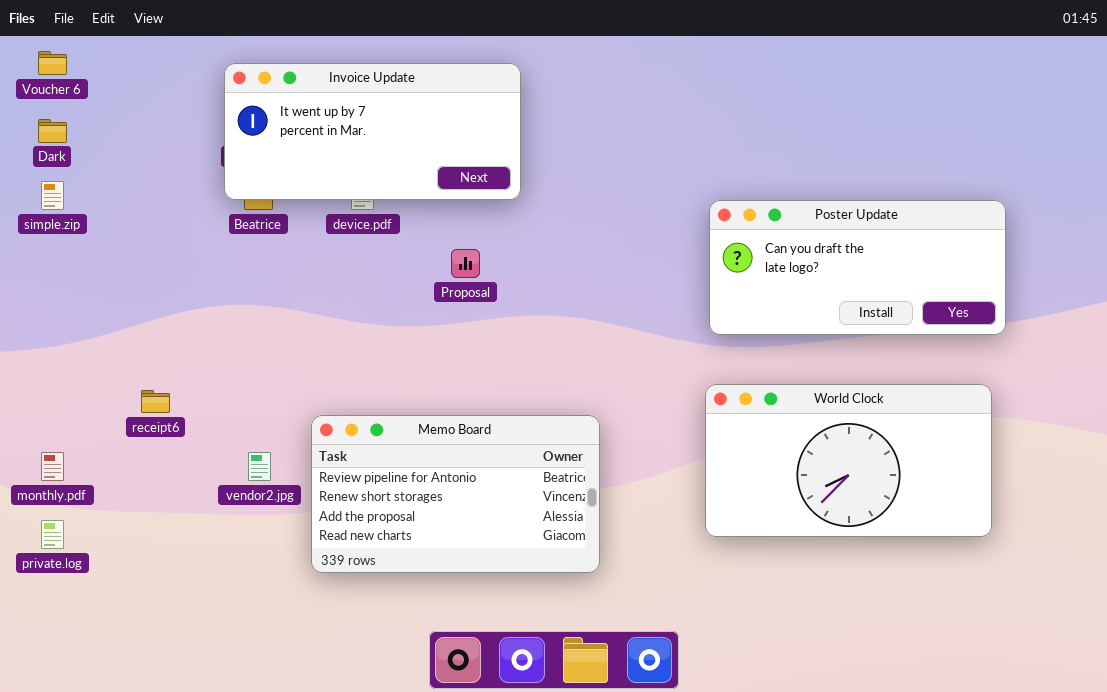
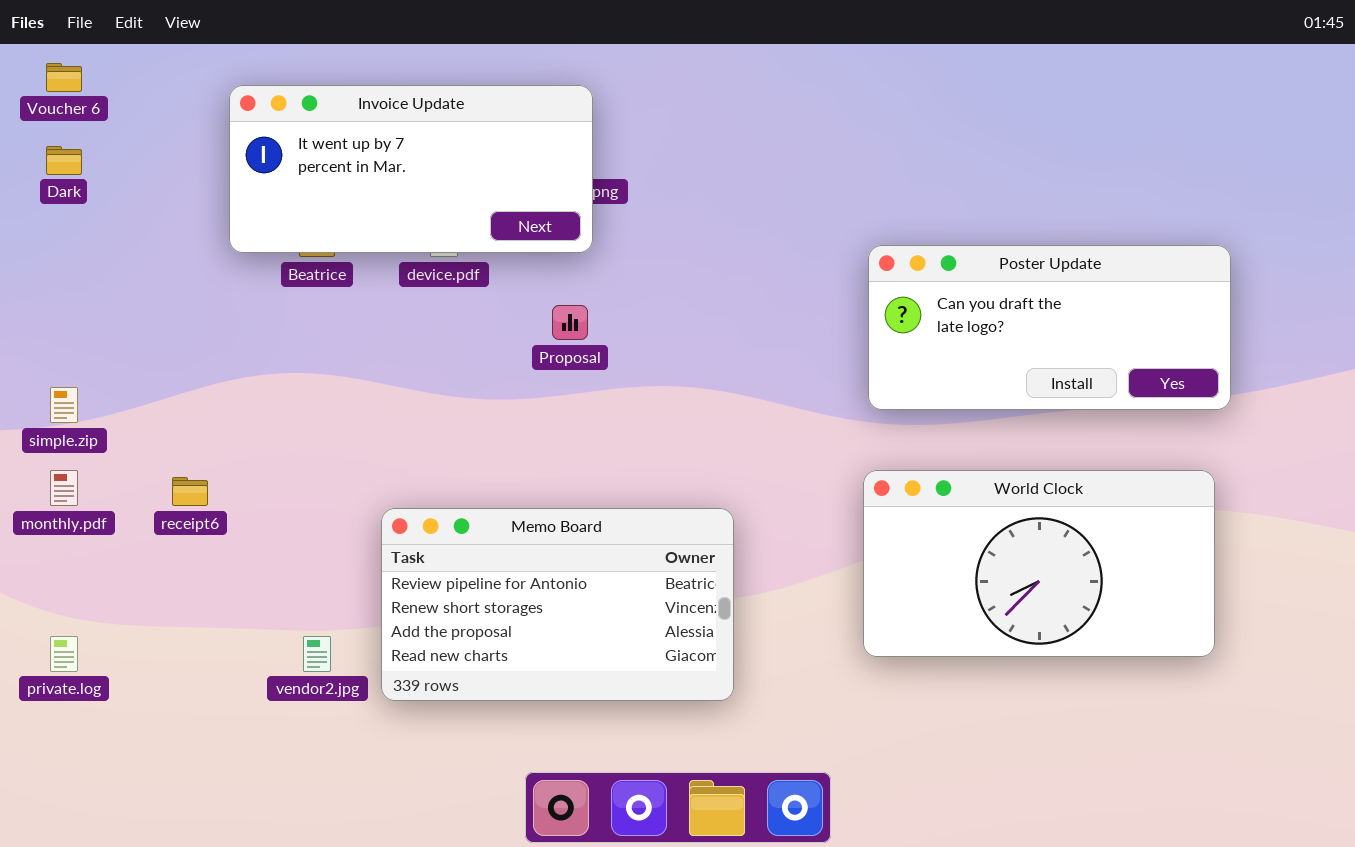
Invoice Update: [224,63,521,200] -> [229,85,593,253], moved
simple.zip: [41,181,64,210] -> [50,387,78,423], moved
monthly.pdf: [41,452,64,481] -> [50,470,78,506], moved
vendor2.jpg: [248,452,271,481] -> [303,636,331,672], moved

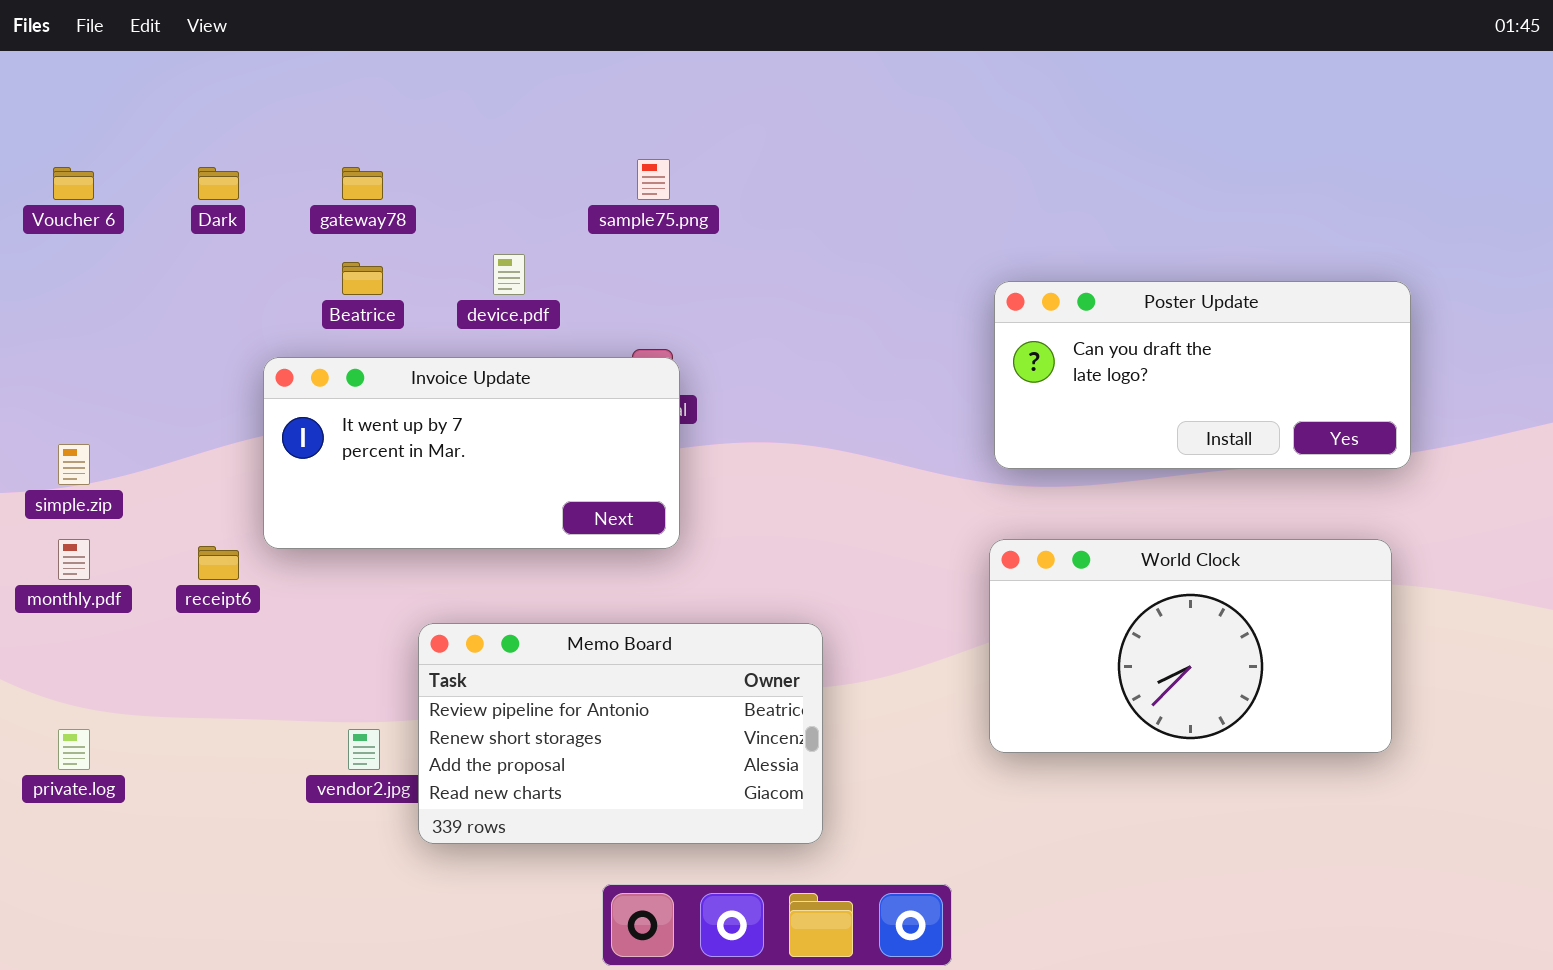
Voucher 6: [46,63,82,92] -> [53,167,94,200], moved
Invoice Update: [229,85,593,253] -> [263,357,680,549], moved
Dark: [46,146,82,175] -> [198,167,239,200], moved
Memo Board: [381,508,734,701] -> [418,623,823,844], moved

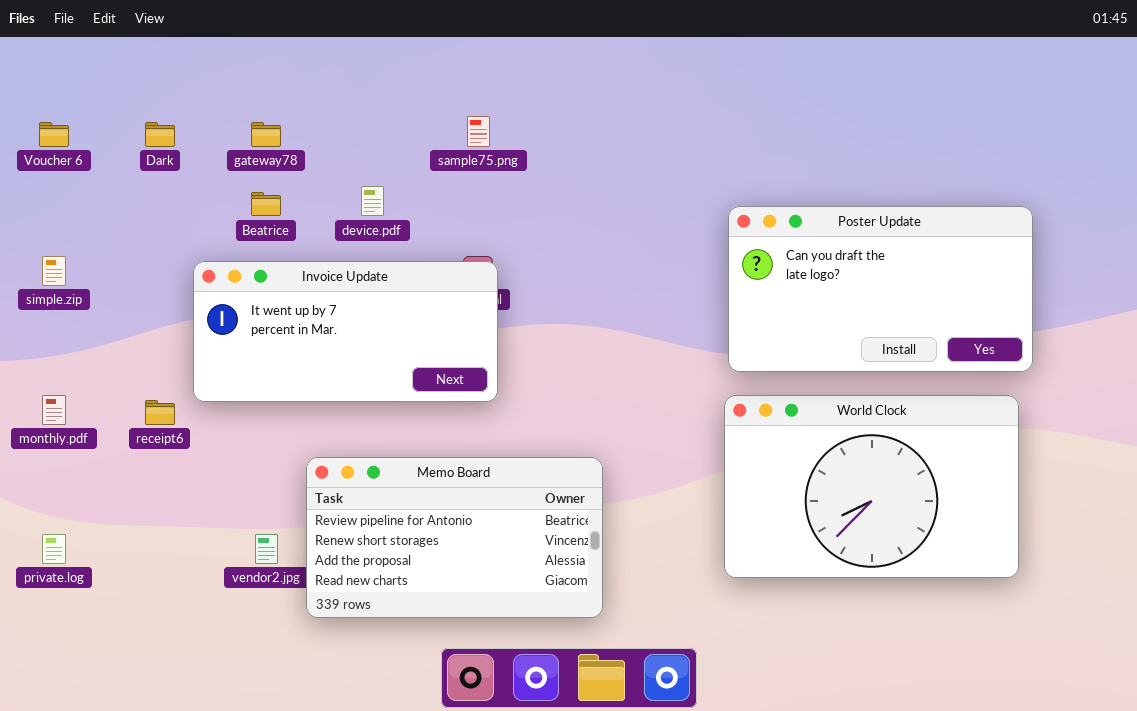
Poster Update: [994,281,1411,469] -> [728,206,1033,372], resized
simple.zip: [58,444,90,485] -> [42,256,66,286], moved
World Clock: [989,539,1392,753] -> [724,395,1019,578], resized

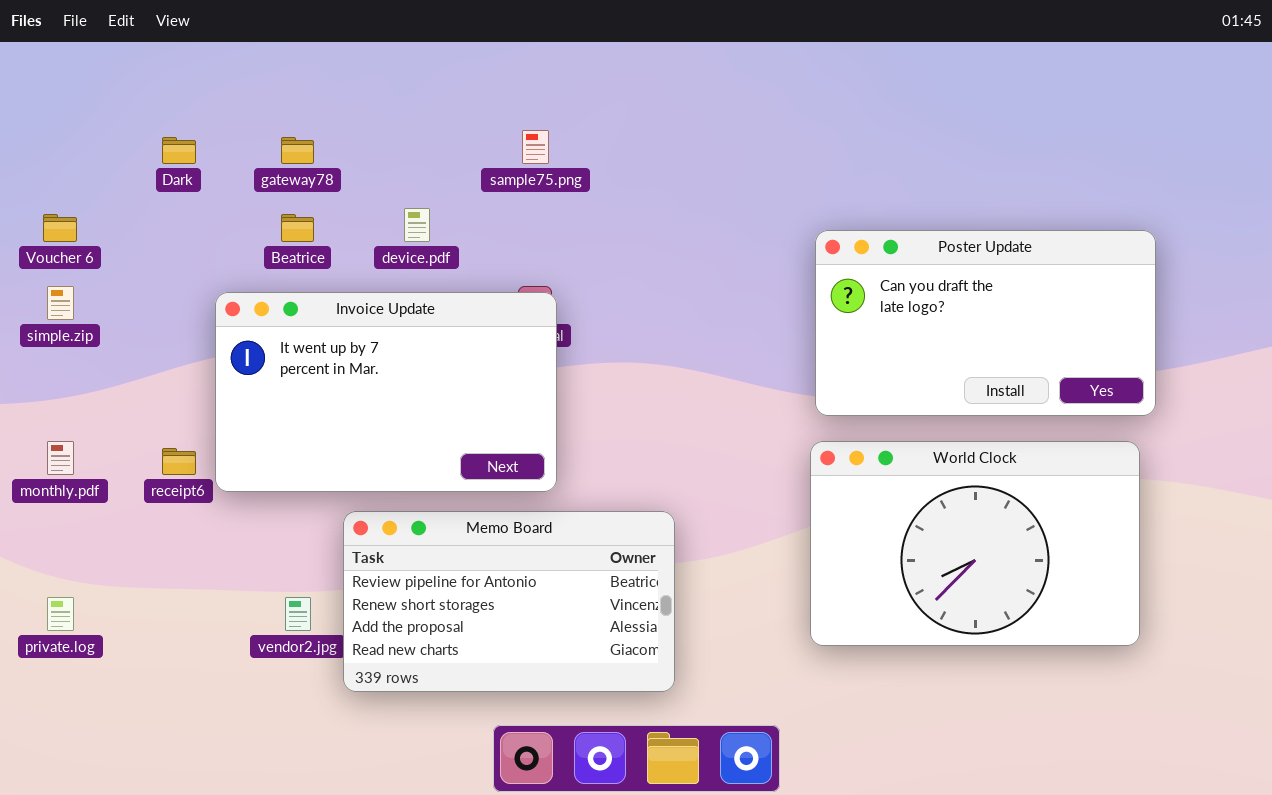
Voucher 6: [39,122,69,147] -> [43,214,77,242], moved
Invoice Update: [193,261,498,402] -> [215,292,557,492], resized

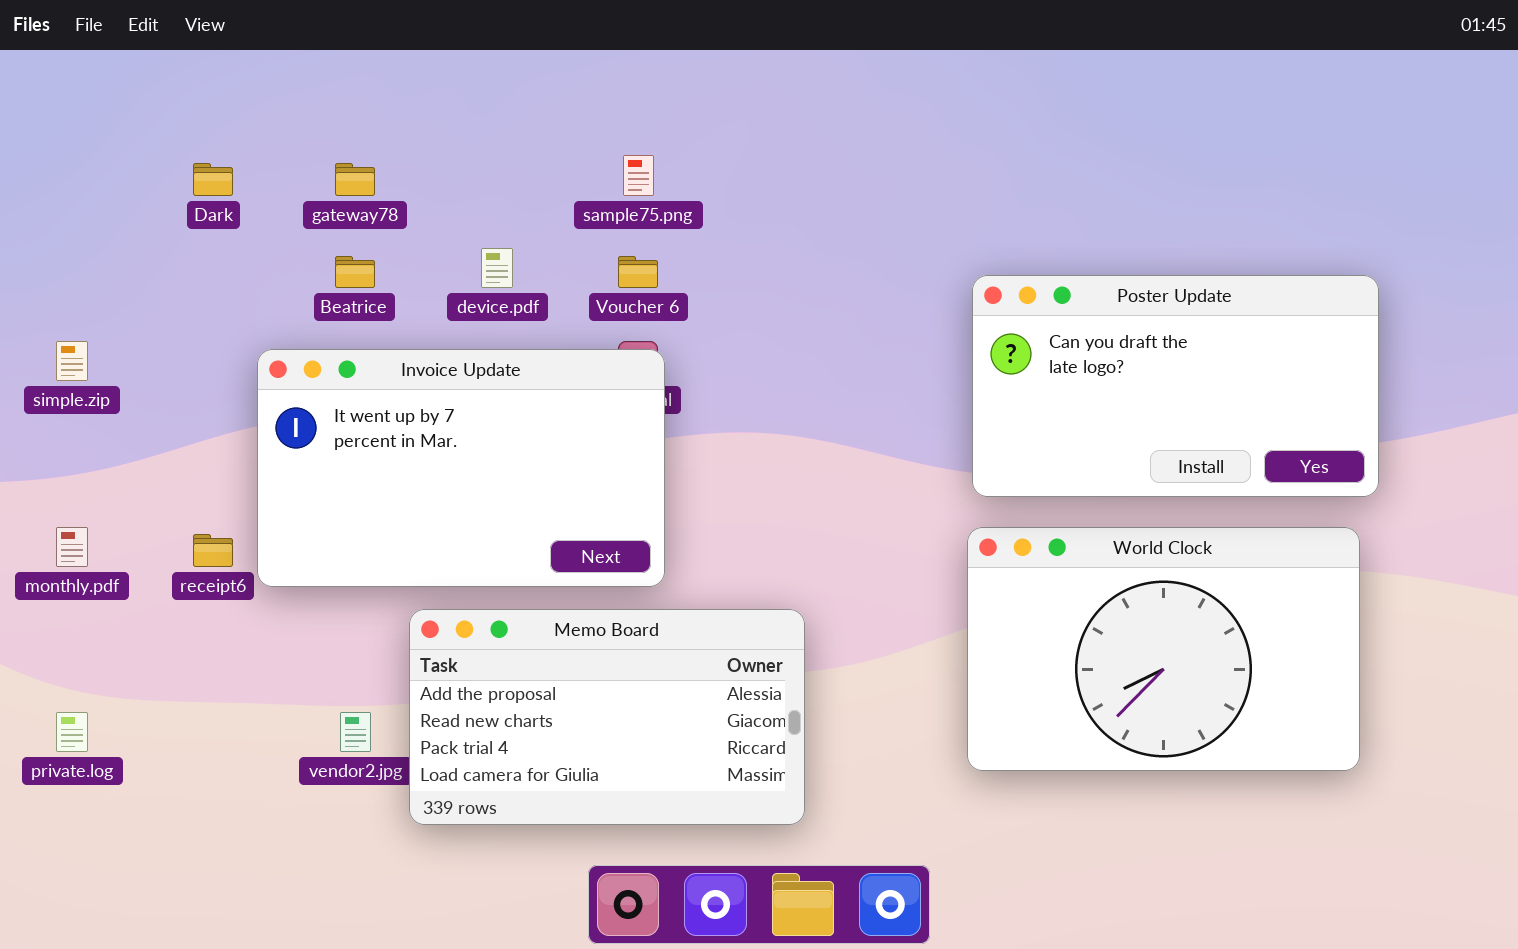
Voucher 6: [43,214,77,242] -> [618,256,658,288], moved
Memo Board: [343,511,675,692] -> [409,609,805,825], scrolled down 2 rows

